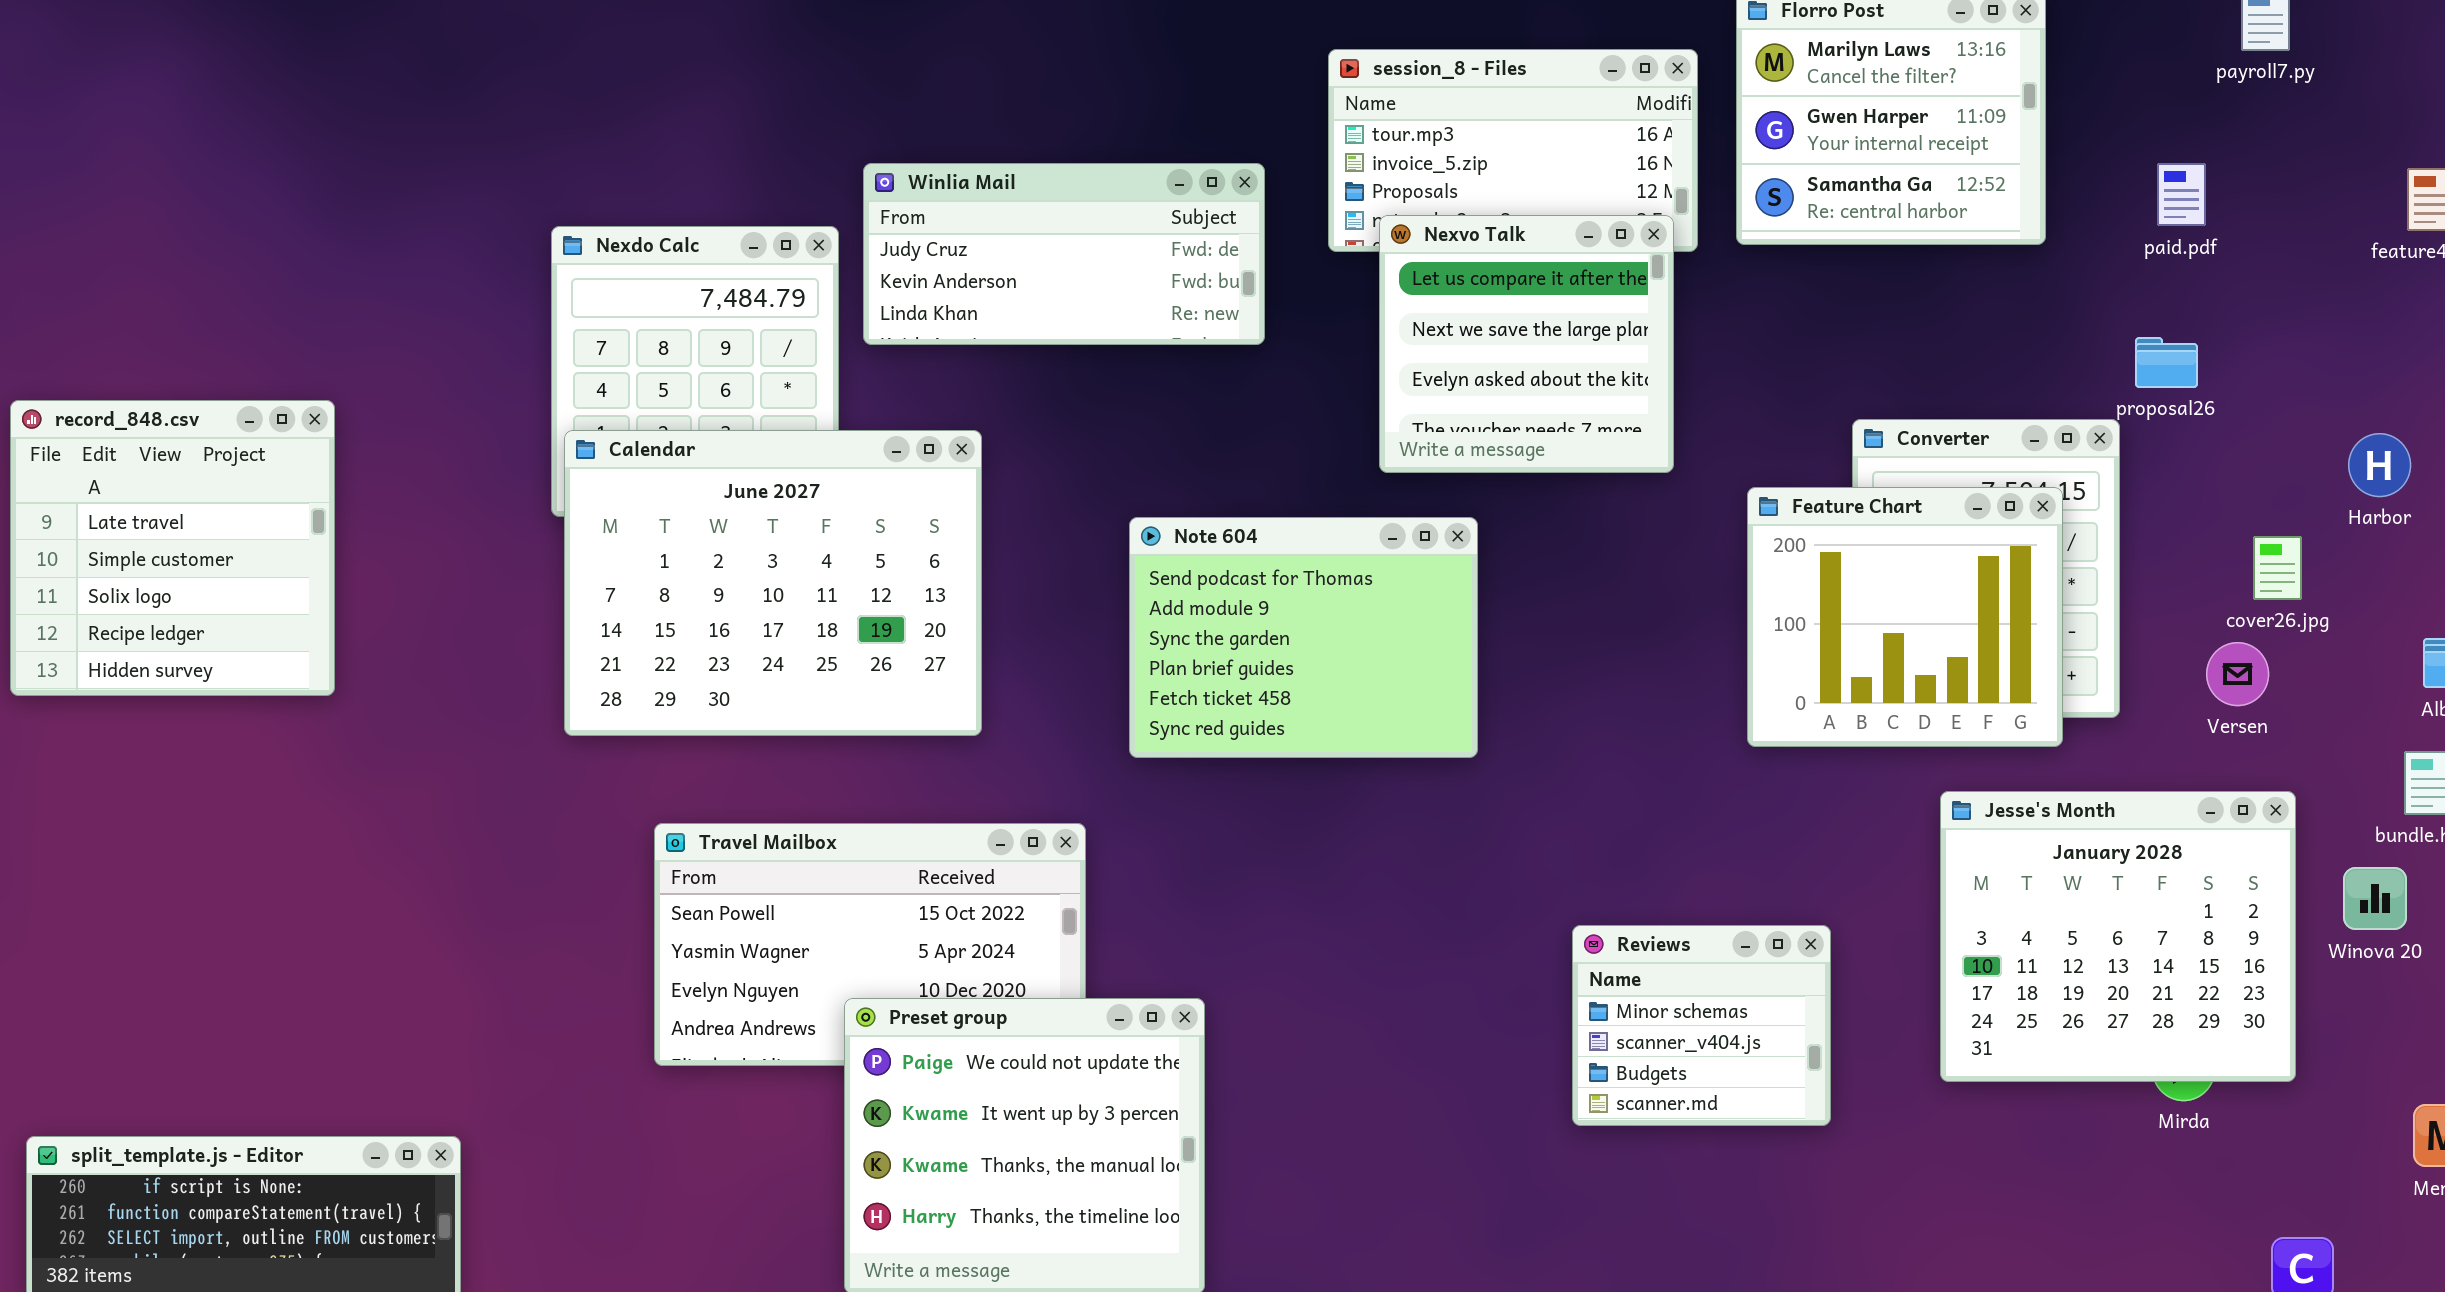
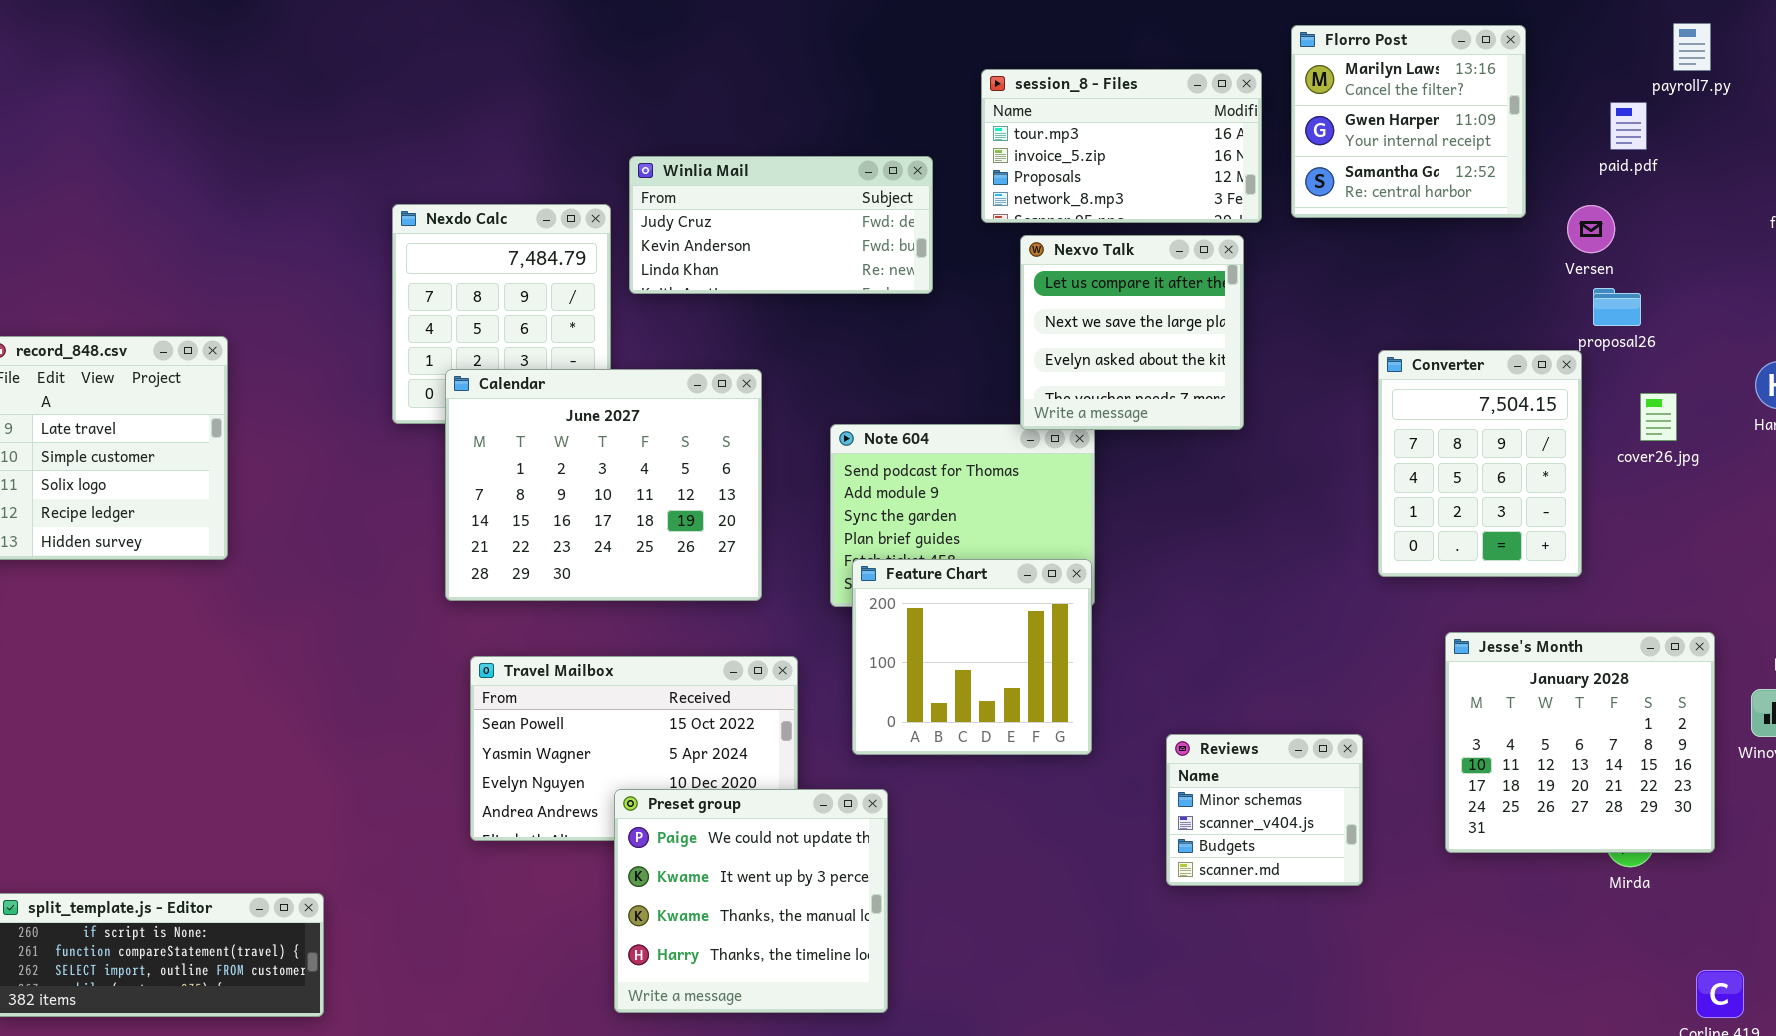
paid.pdf: [2157,163,2206,226] -> [1610,102,1647,150], moved
Nexvo Talk: [1379,215,1674,473] -> [1020,235,1244,430], moved
Calendar: [564,430,982,736] -> [445,369,762,601], moved
Feature Chart: [1747,487,2063,747] -> [852,559,1092,755], moved
cover26.jpg: [2253,536,2302,600] -> [1640,393,1677,441], moved
Versen: [2206,642,2269,706] -> [1567,205,1615,253], moved

